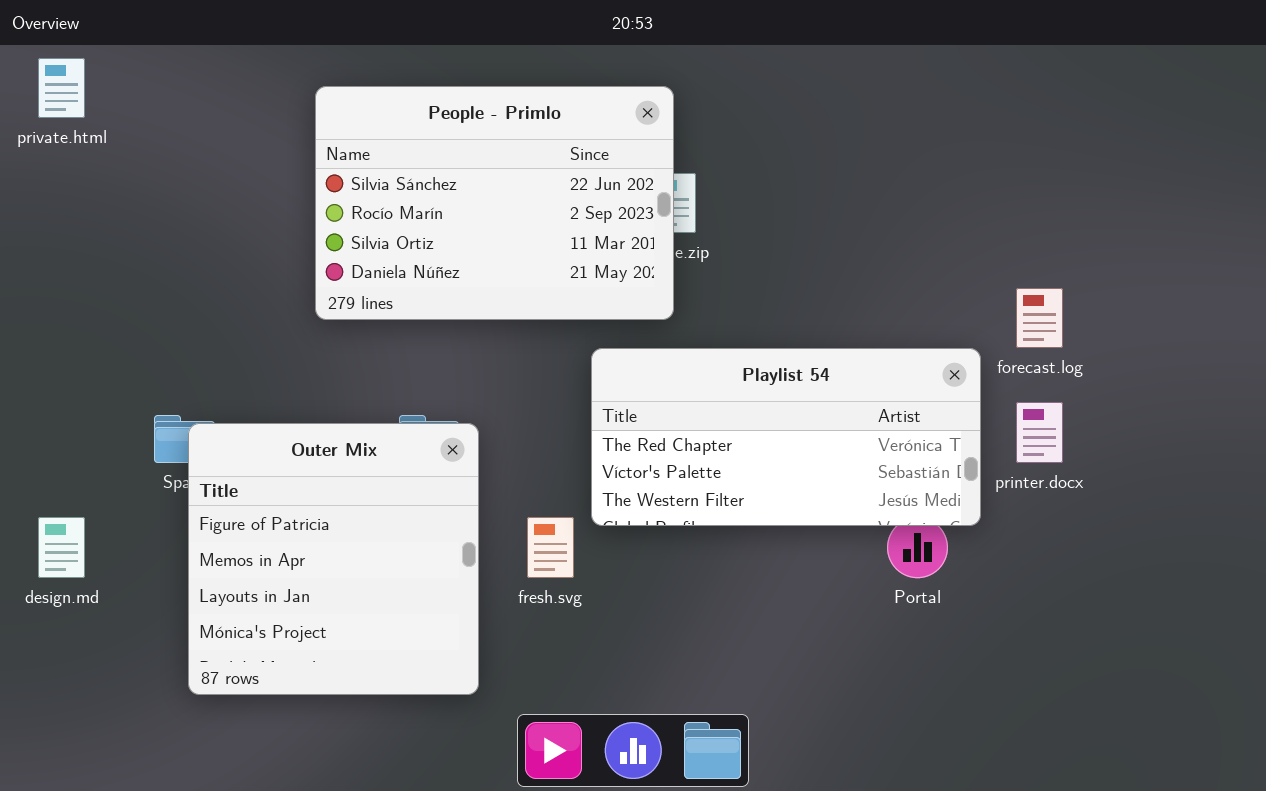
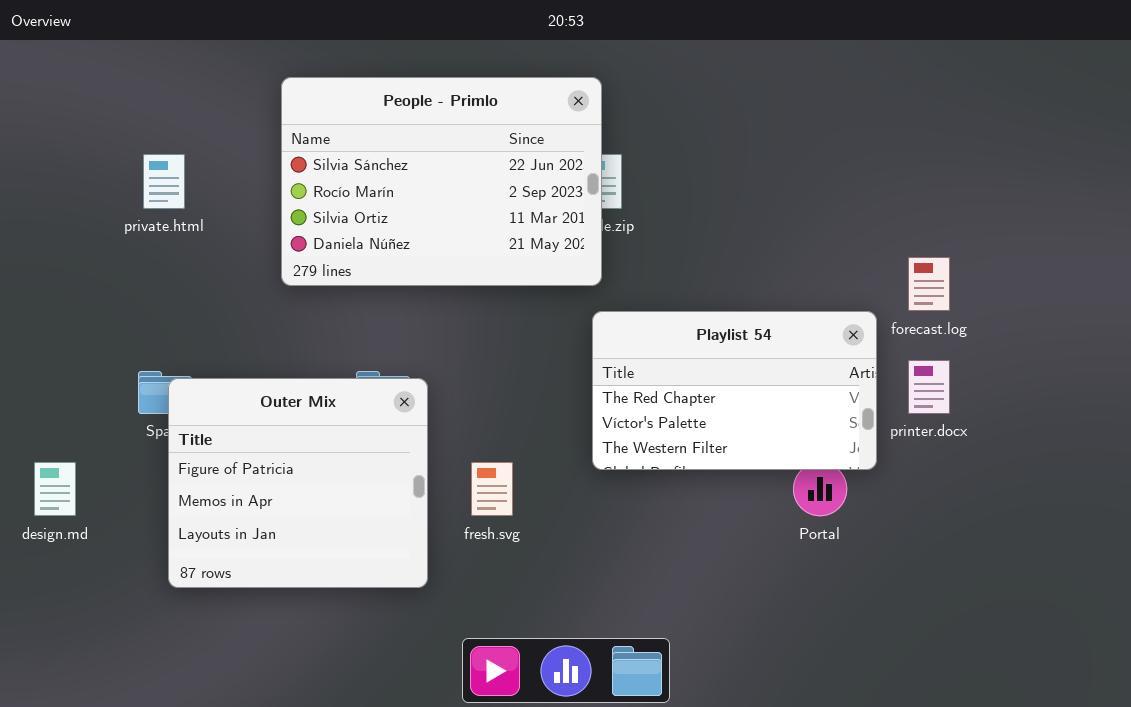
private.html: [38,58,85,118] -> [143,154,185,209], moved
Playlist 54: [591,348,981,526] -> [592,311,877,470], resized
Outer Mix: [188,423,479,695] -> [168,378,428,588], resized

